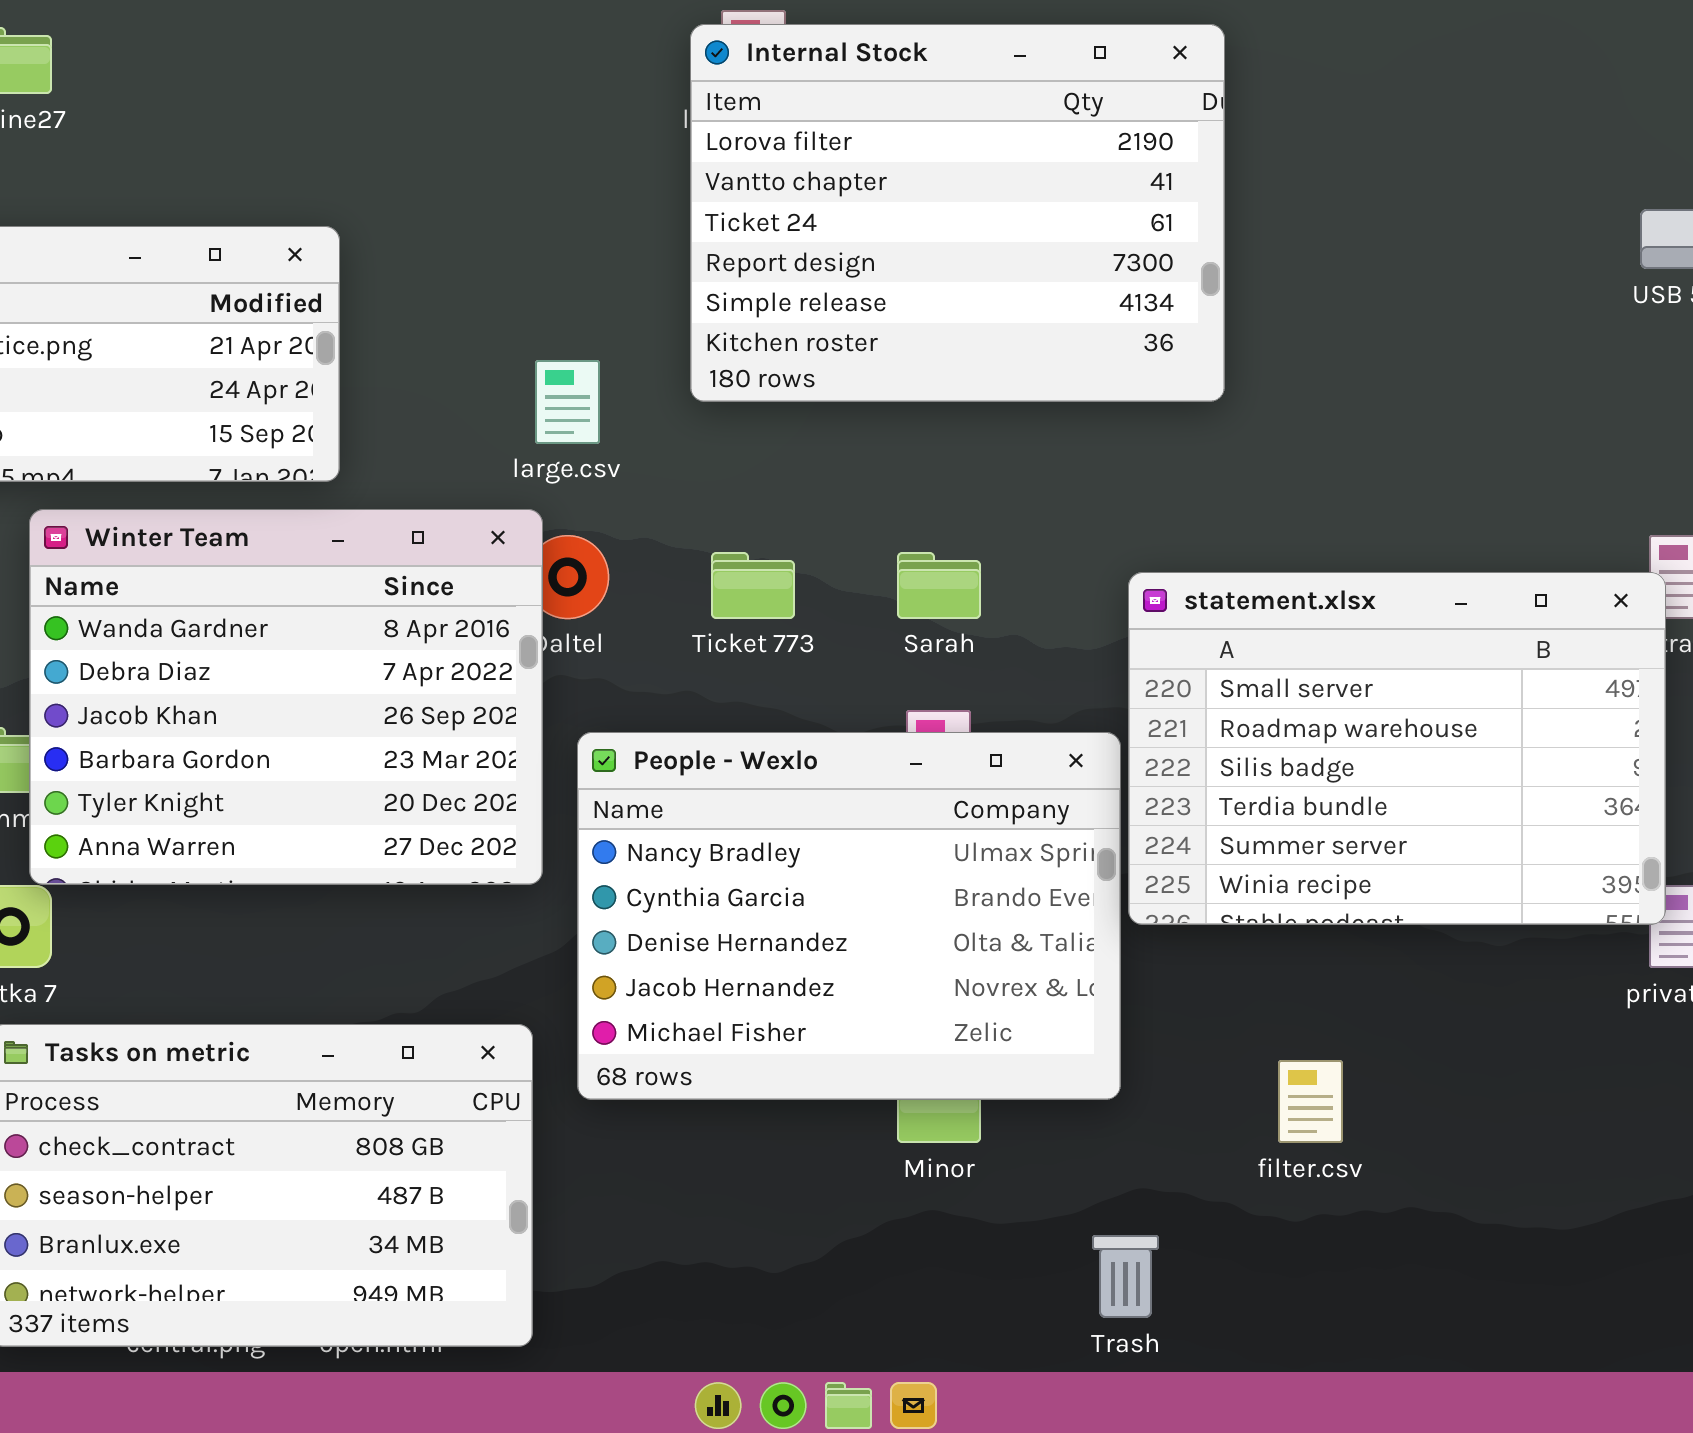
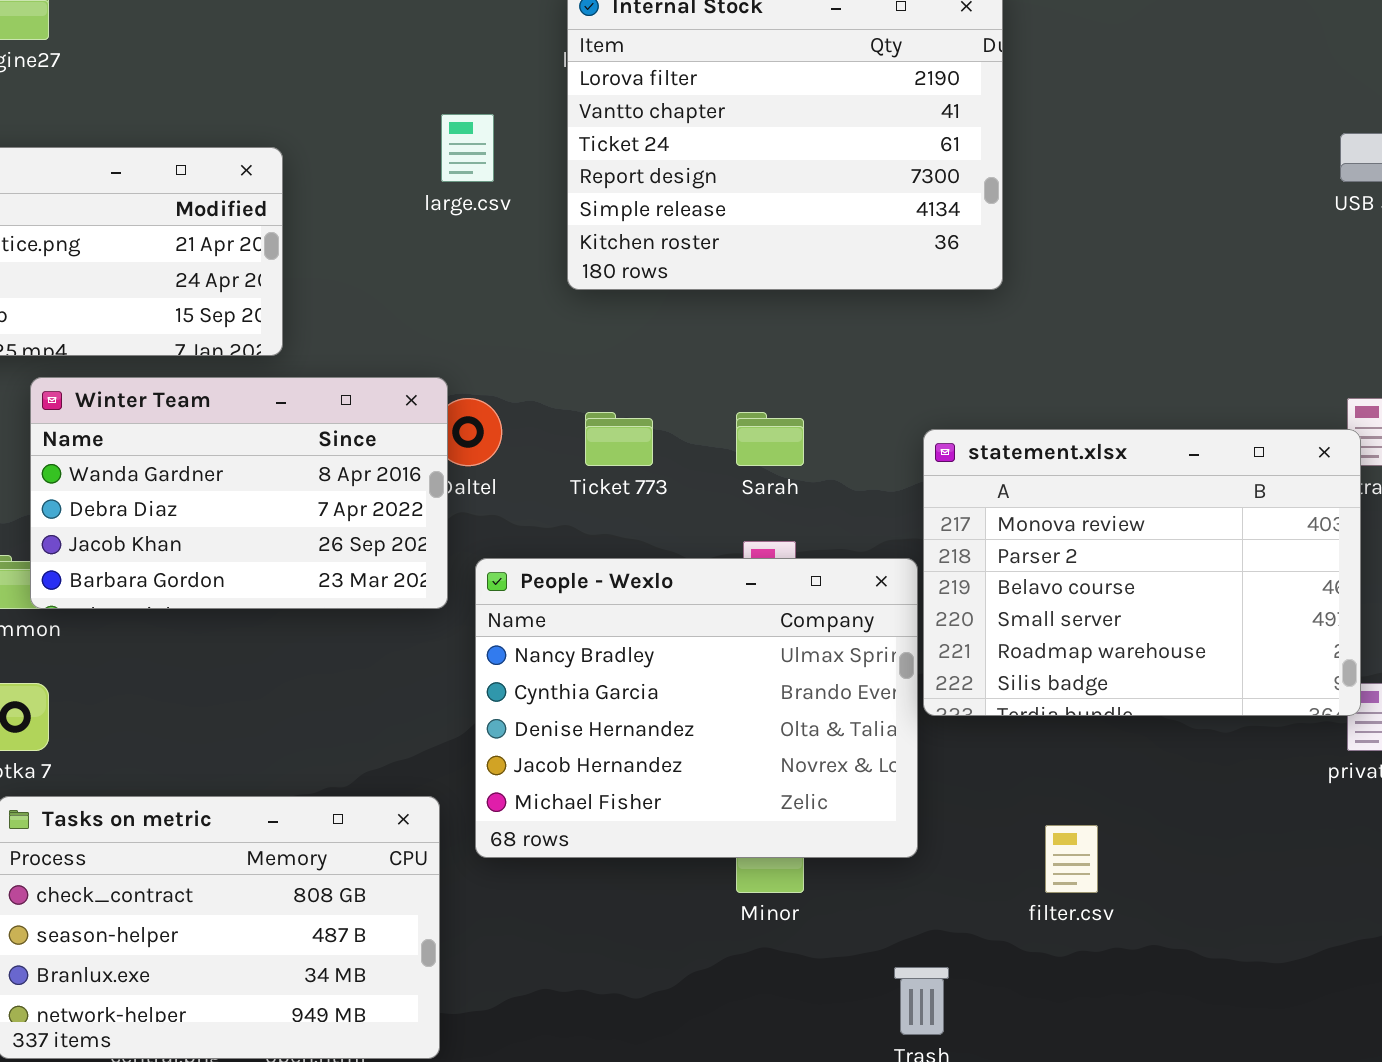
large.csv: [535,360,600,444] -> [441,114,494,182], moved
Winter Team: [29,509,543,885] -> [30,377,448,609], resized
statement.xlsx: [1128,572,1666,925] -> [923,429,1361,716], scrolled up 3 rows

